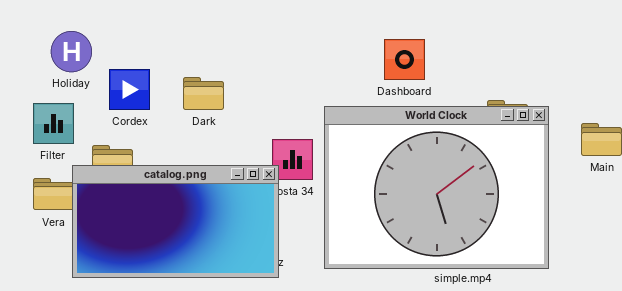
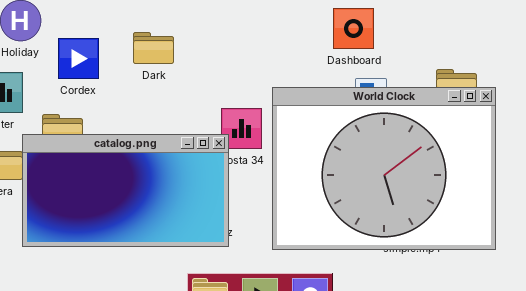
Dark: [183,77,224,110] -> [133,32,174,64], moved
World Clock: [324,106,549,269] -> [272,87,496,250], moved

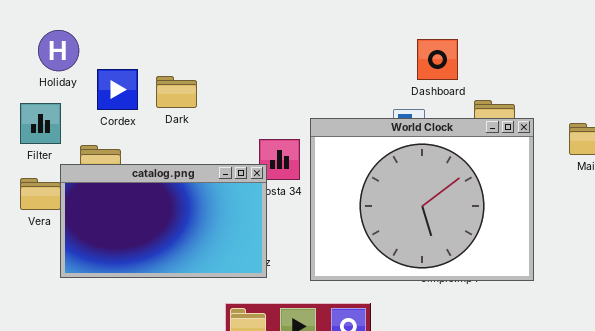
Dashboard: [333,8,374,49] -> [417,39,458,80], moved
Dark: [133,32,174,64] -> [156,76,197,108], moved

